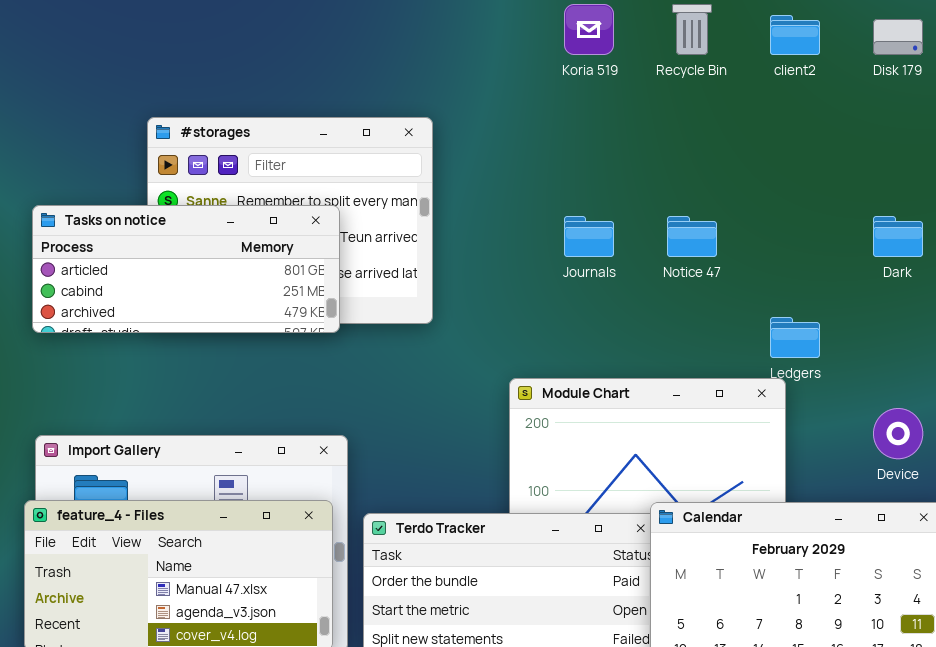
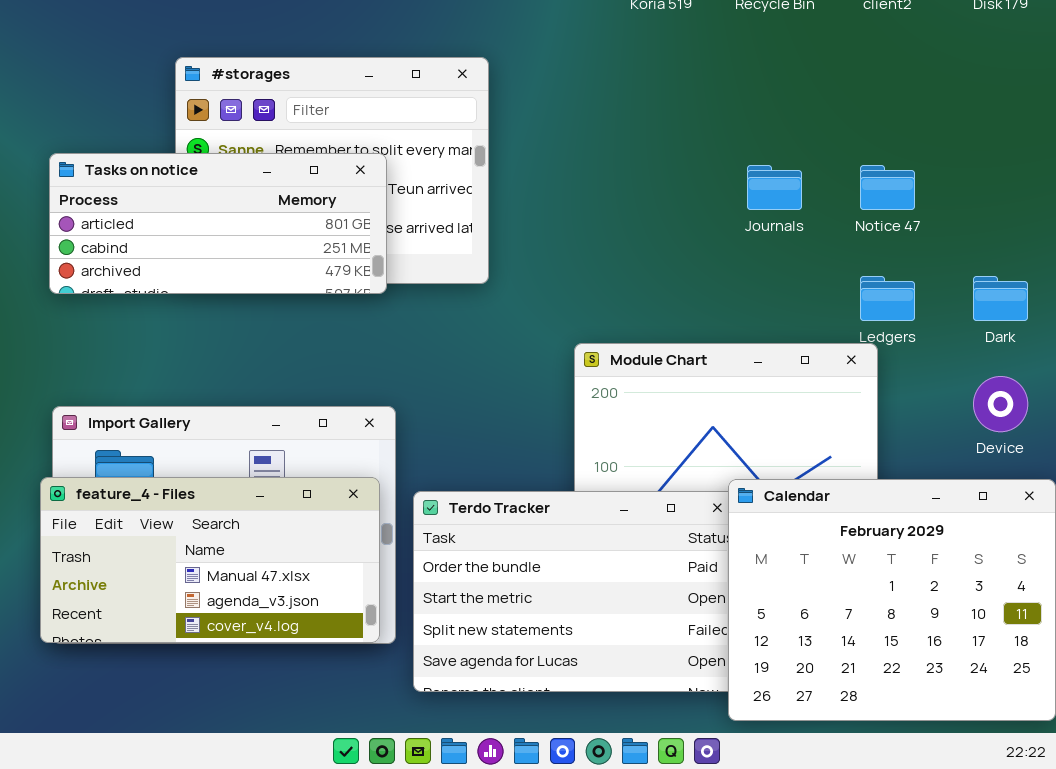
Journals: [564,216,614,257] -> [747,165,802,210], moved
Notice 47: [667,216,717,257] -> [860,165,915,210], moved
Dark: [873,216,923,257] -> [973,276,1028,321], moved

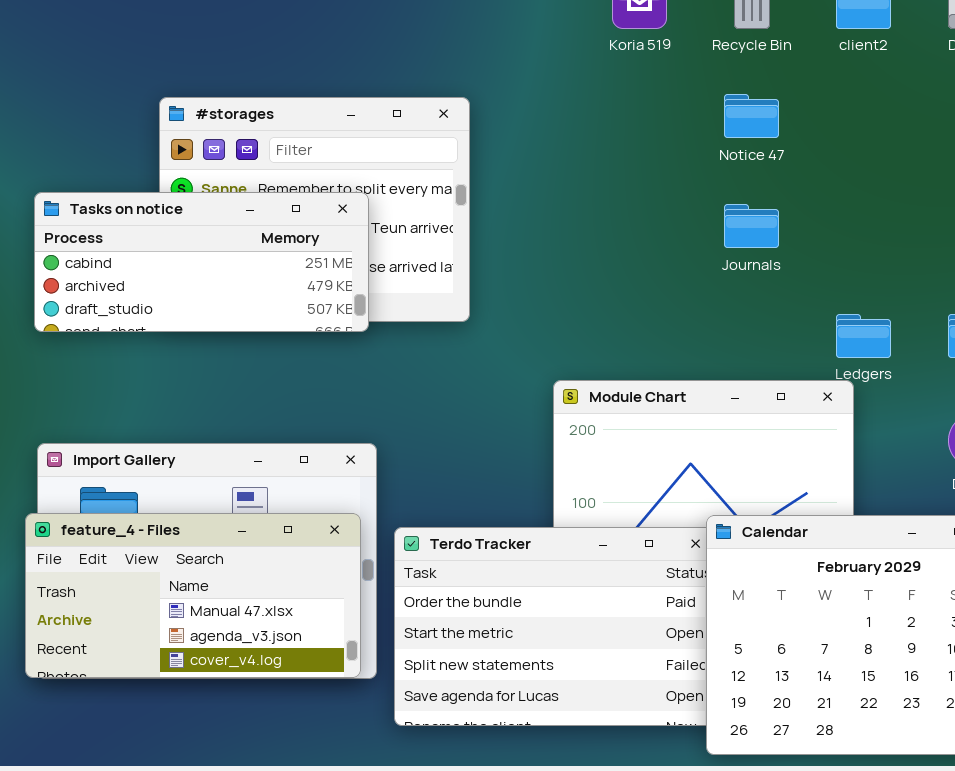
Tasks on notice: [49,153,387,294] -> [34,192,369,332], scrolled down 1 row
Notice 47: [860,165,915,210] -> [724,94,779,138], moved

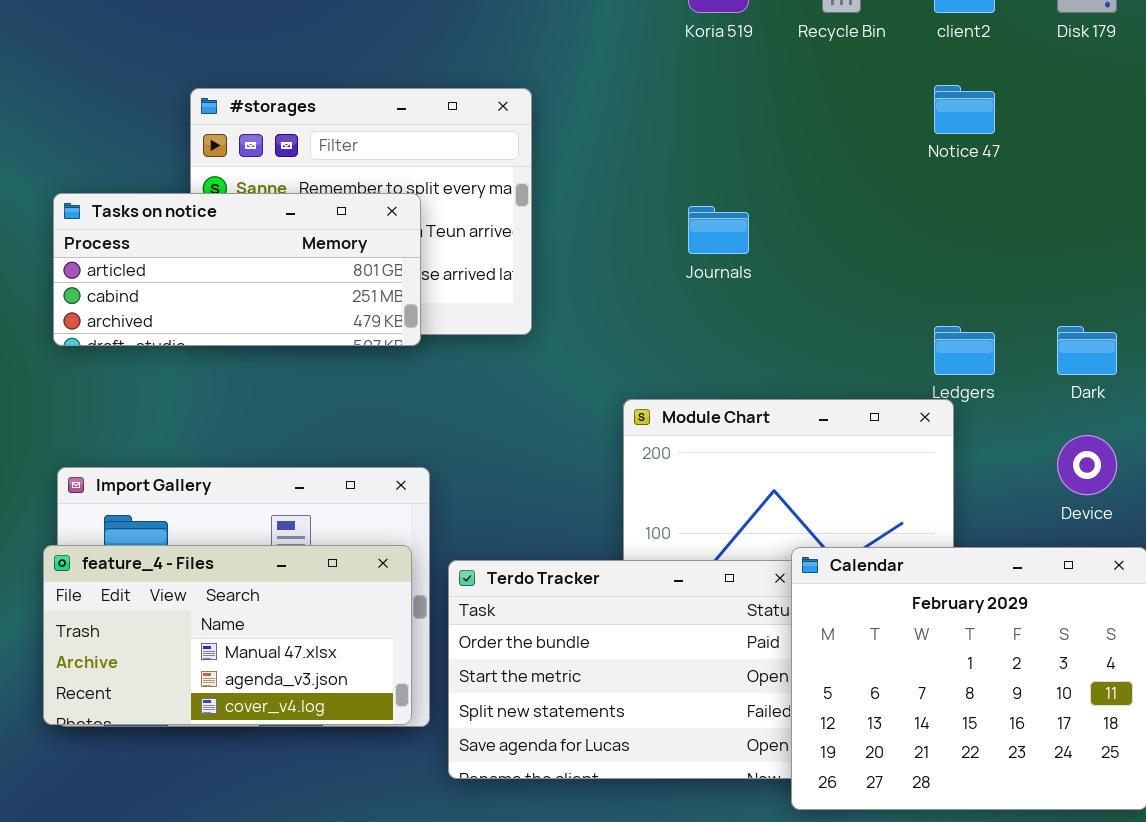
Notice 47: [724,94,779,138] -> [934,85,995,134], moved
Tasks on notice: [34,192,369,332] -> [53,193,421,346], scrolled up 1 row
Journals: [724,204,779,248] -> [688,206,749,254], moved

